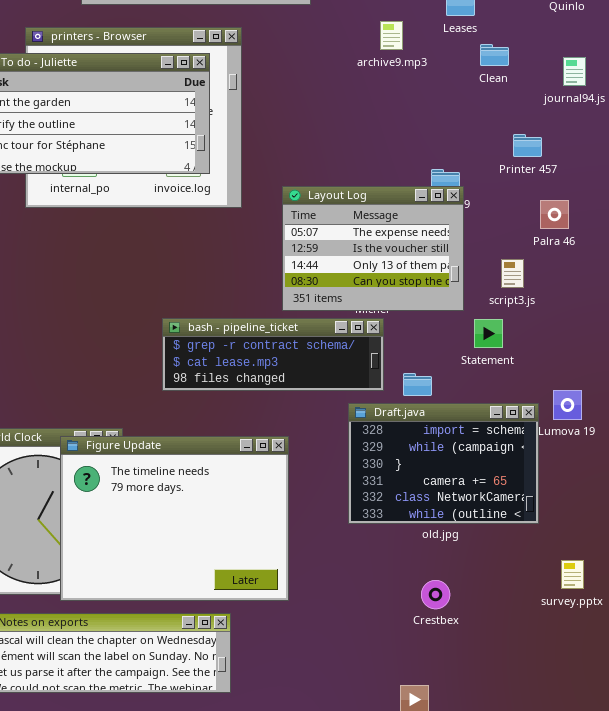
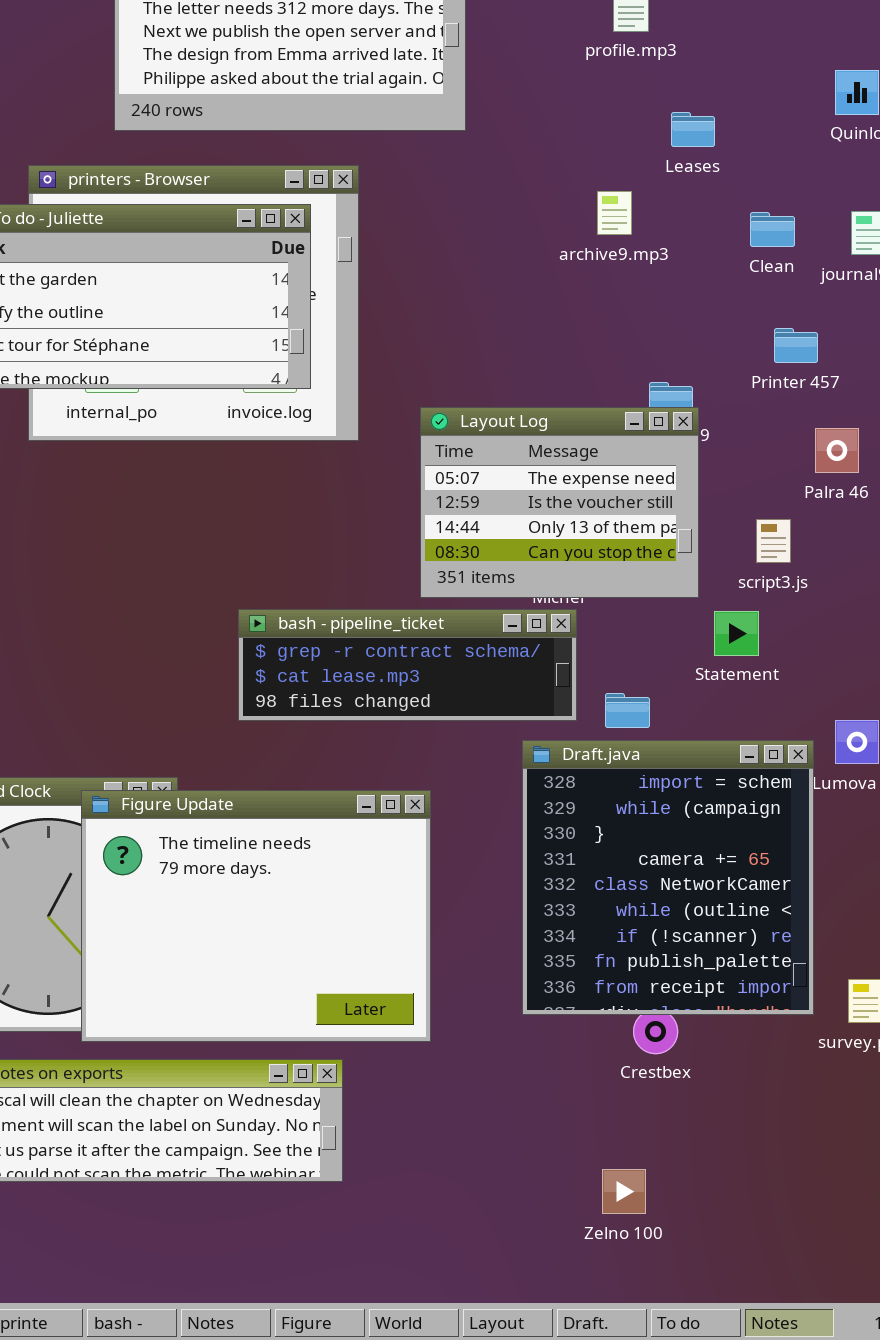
archive9.mp3: [380,21,403,50] -> [597,191,632,235], moved
Clean: [480,44,509,66] -> [750,212,795,247], moved
Draft.java: [348,403,539,524] -> [522,740,814,1015], resized

